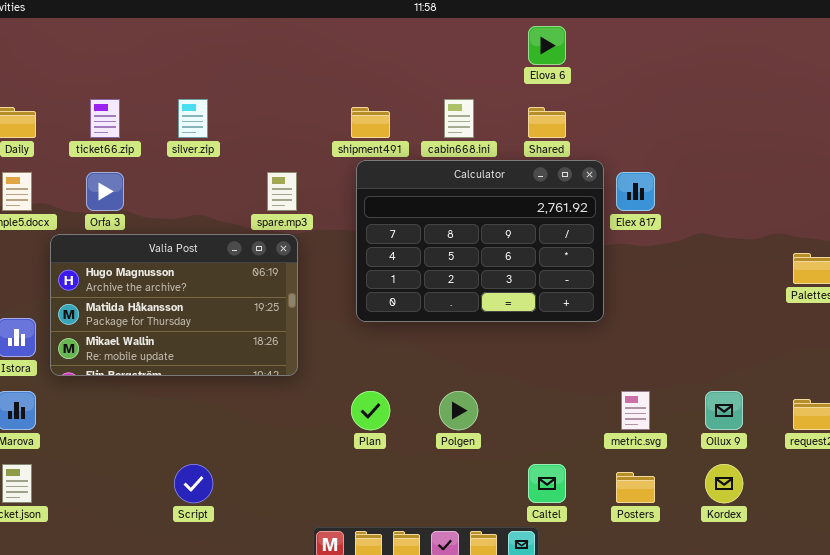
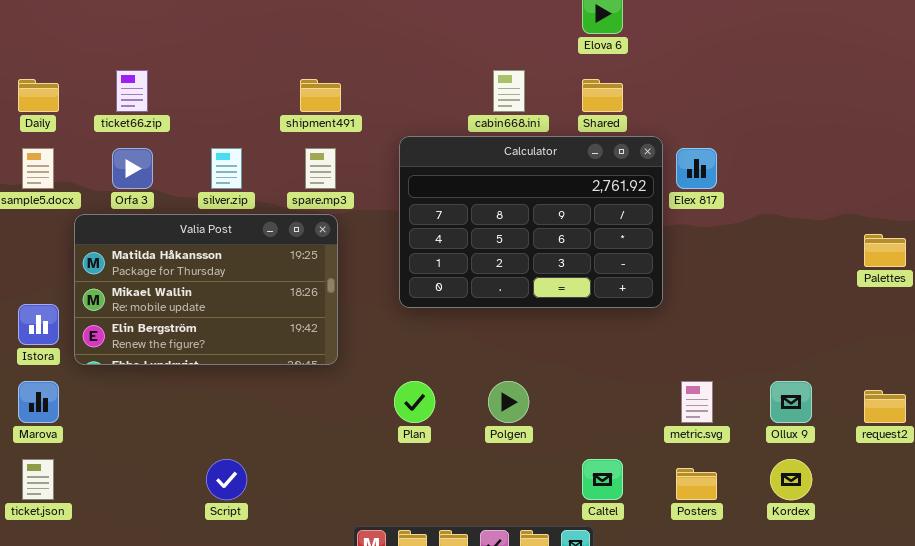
silver.zip: [178,99,208,138] -> [211,148,242,189], moved
shipment491: [351,107,390,138] -> [300,79,341,112], moved
Valia Post: [50,234,298,376] -> [74,214,338,365], scrolled down 1 row

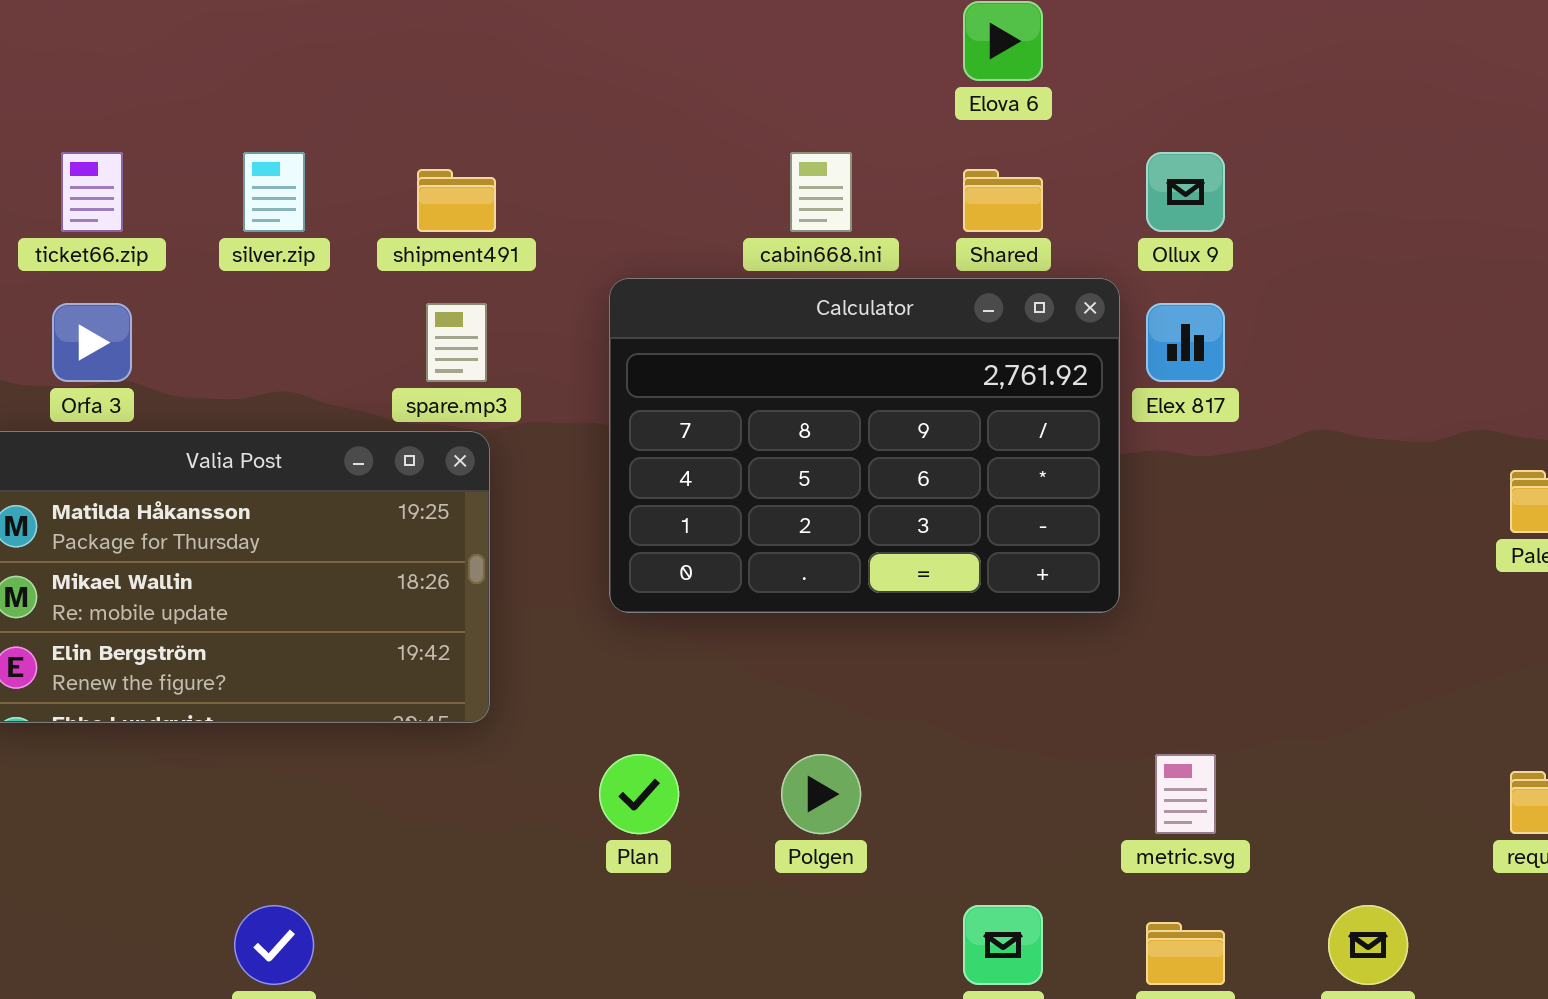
silver.zip: [211,148,242,189] -> [243,152,305,232], moved
Ollux 9: [770,381,812,423] -> [1146,152,1225,232], moved

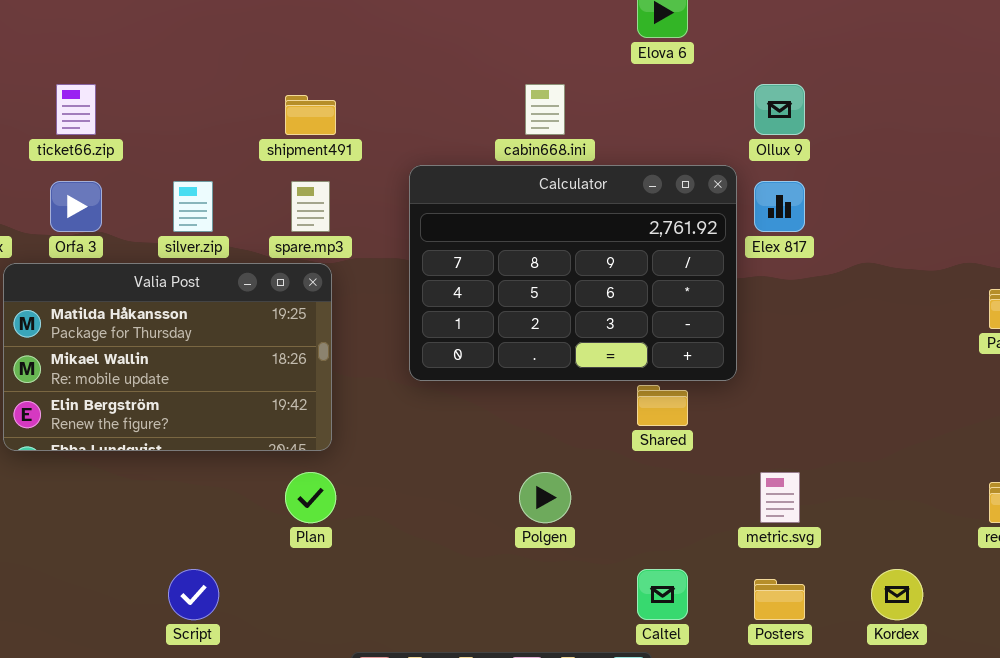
silver.zip: [243,152,305,232] -> [173,181,213,232], moved
Shared: [963,169,1043,232] -> [637,385,688,426], moved
Plan: [599,754,679,834] -> [285,472,336,523], moved

